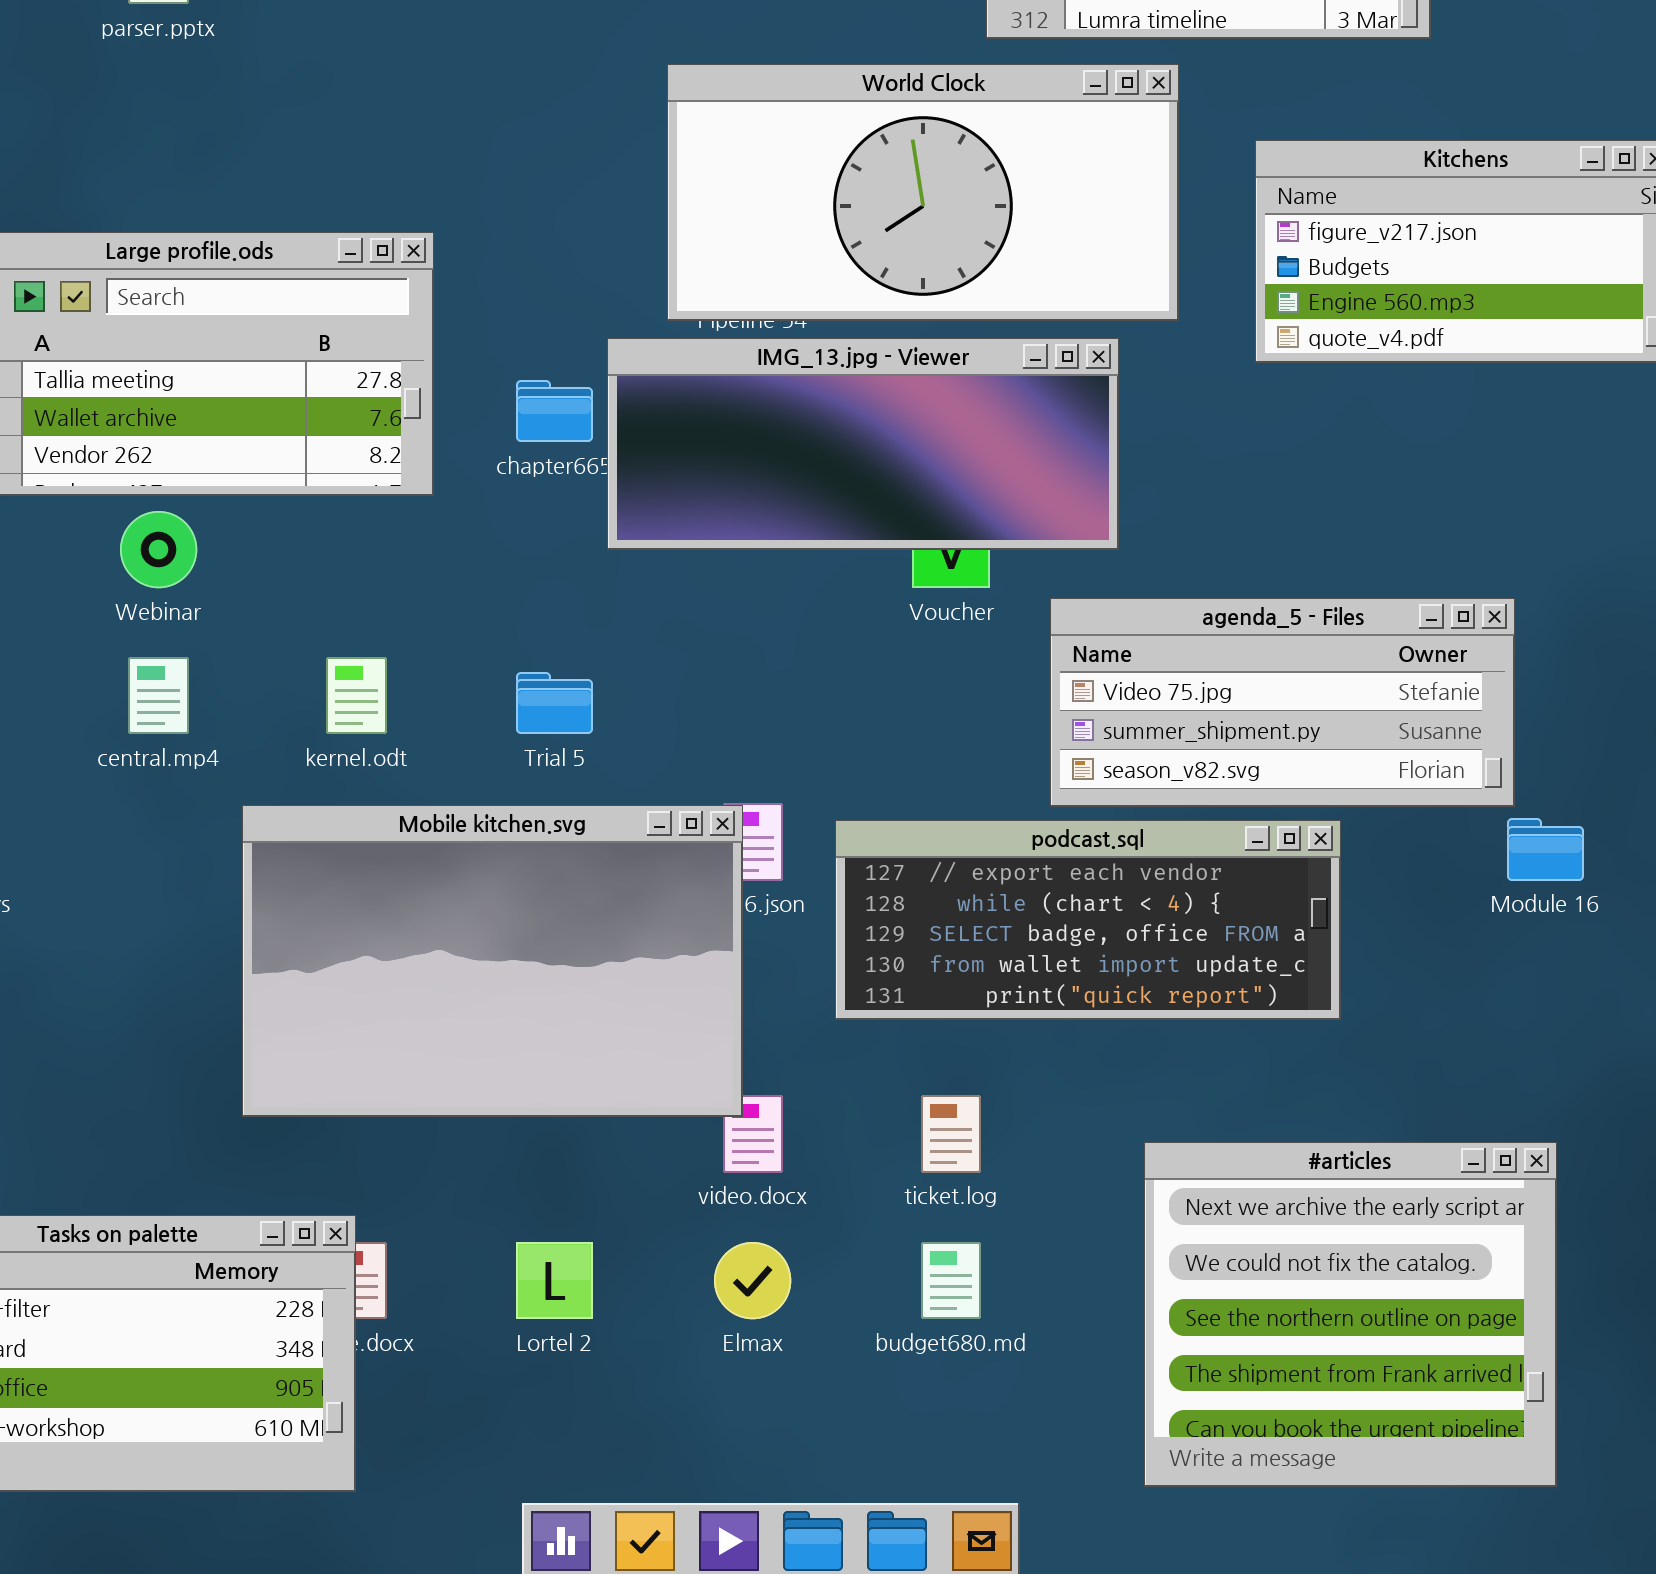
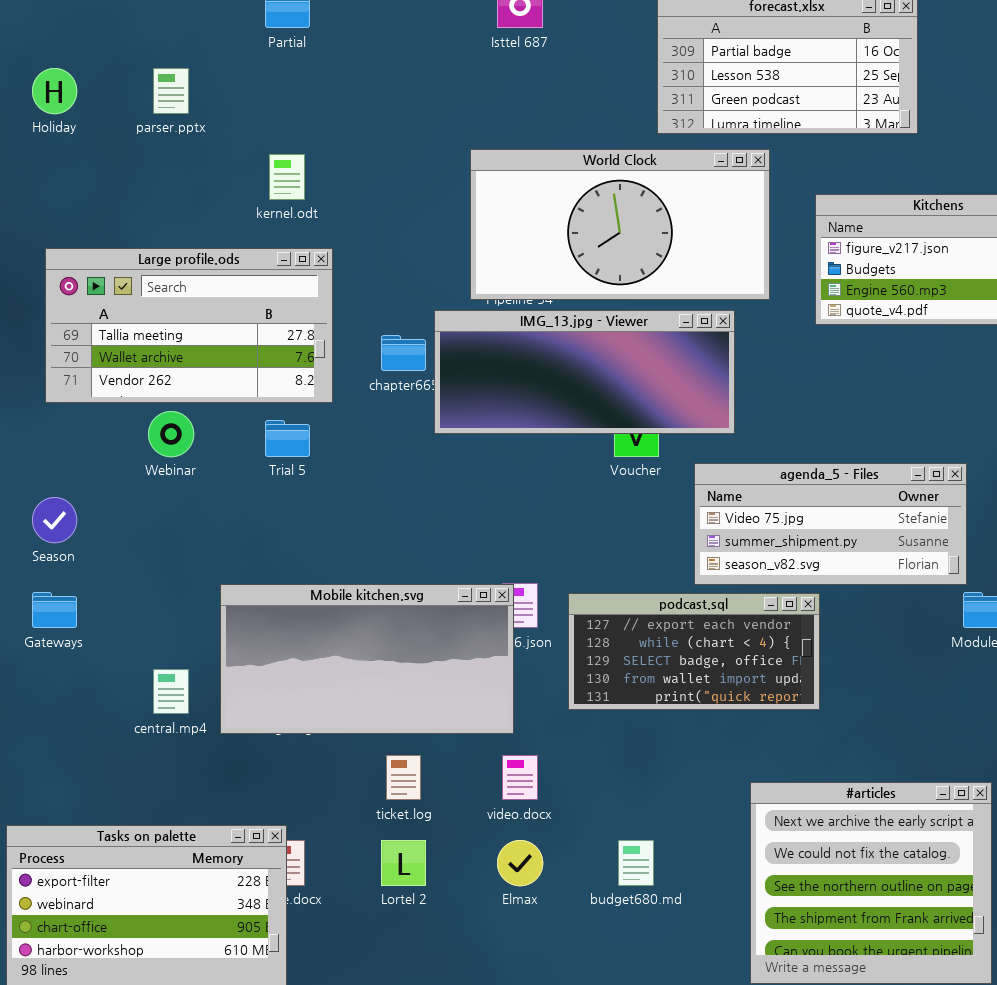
central.mp4: [128,657,189,734] -> [153,669,189,714], moved
kernel.odt: [326,657,387,734] -> [269,154,305,200], moved
Trial 5: [516,672,593,734] -> [265,420,310,457], moved
Mobile kitchen.svg: [242,805,743,1117] -> [220,584,514,734], resized
podcast.sql: [835,820,1341,1020] -> [568,593,820,710], resized
ticket.log: [921,1095,981,1173] -> [386,755,421,800], moved

